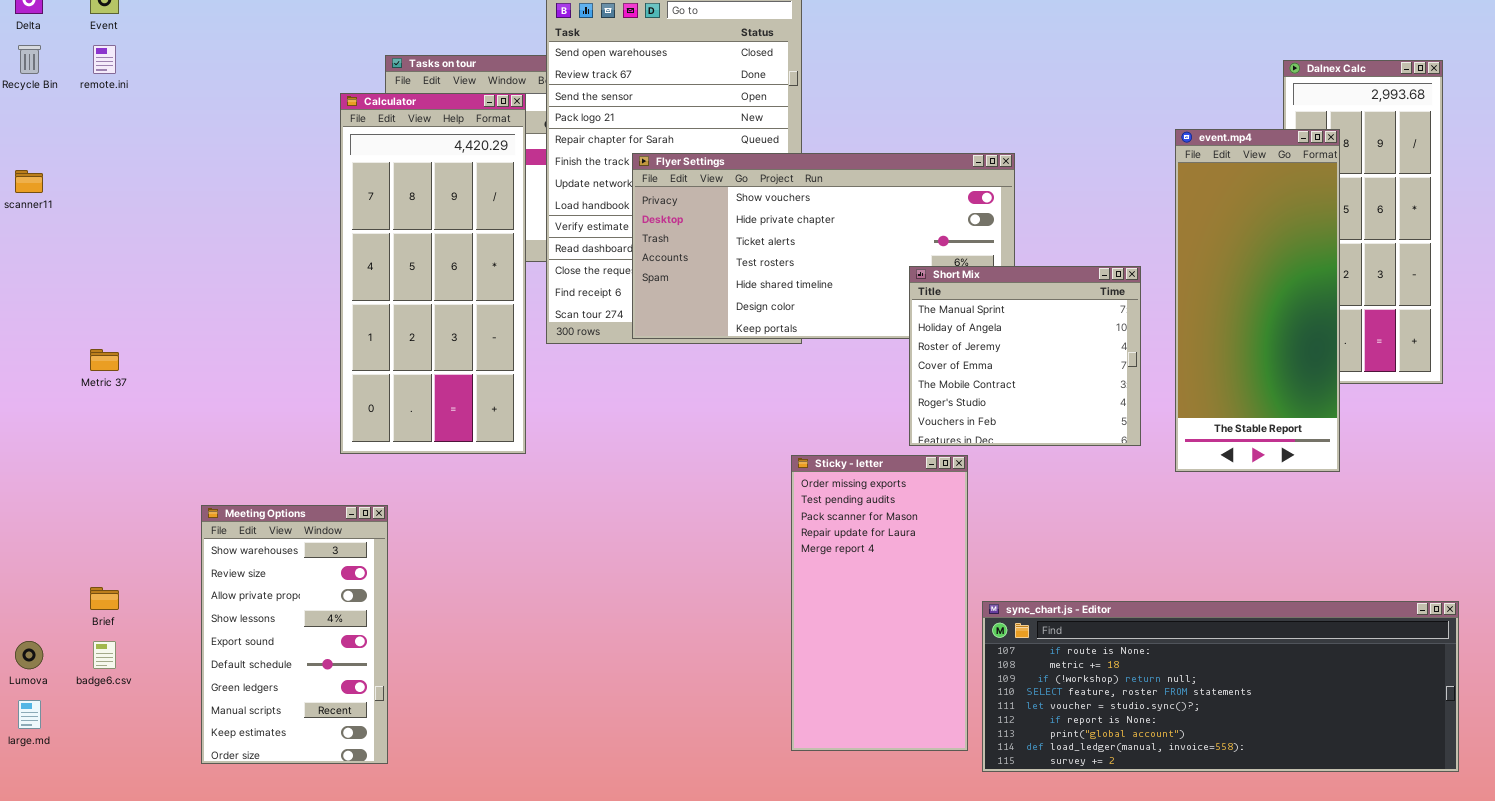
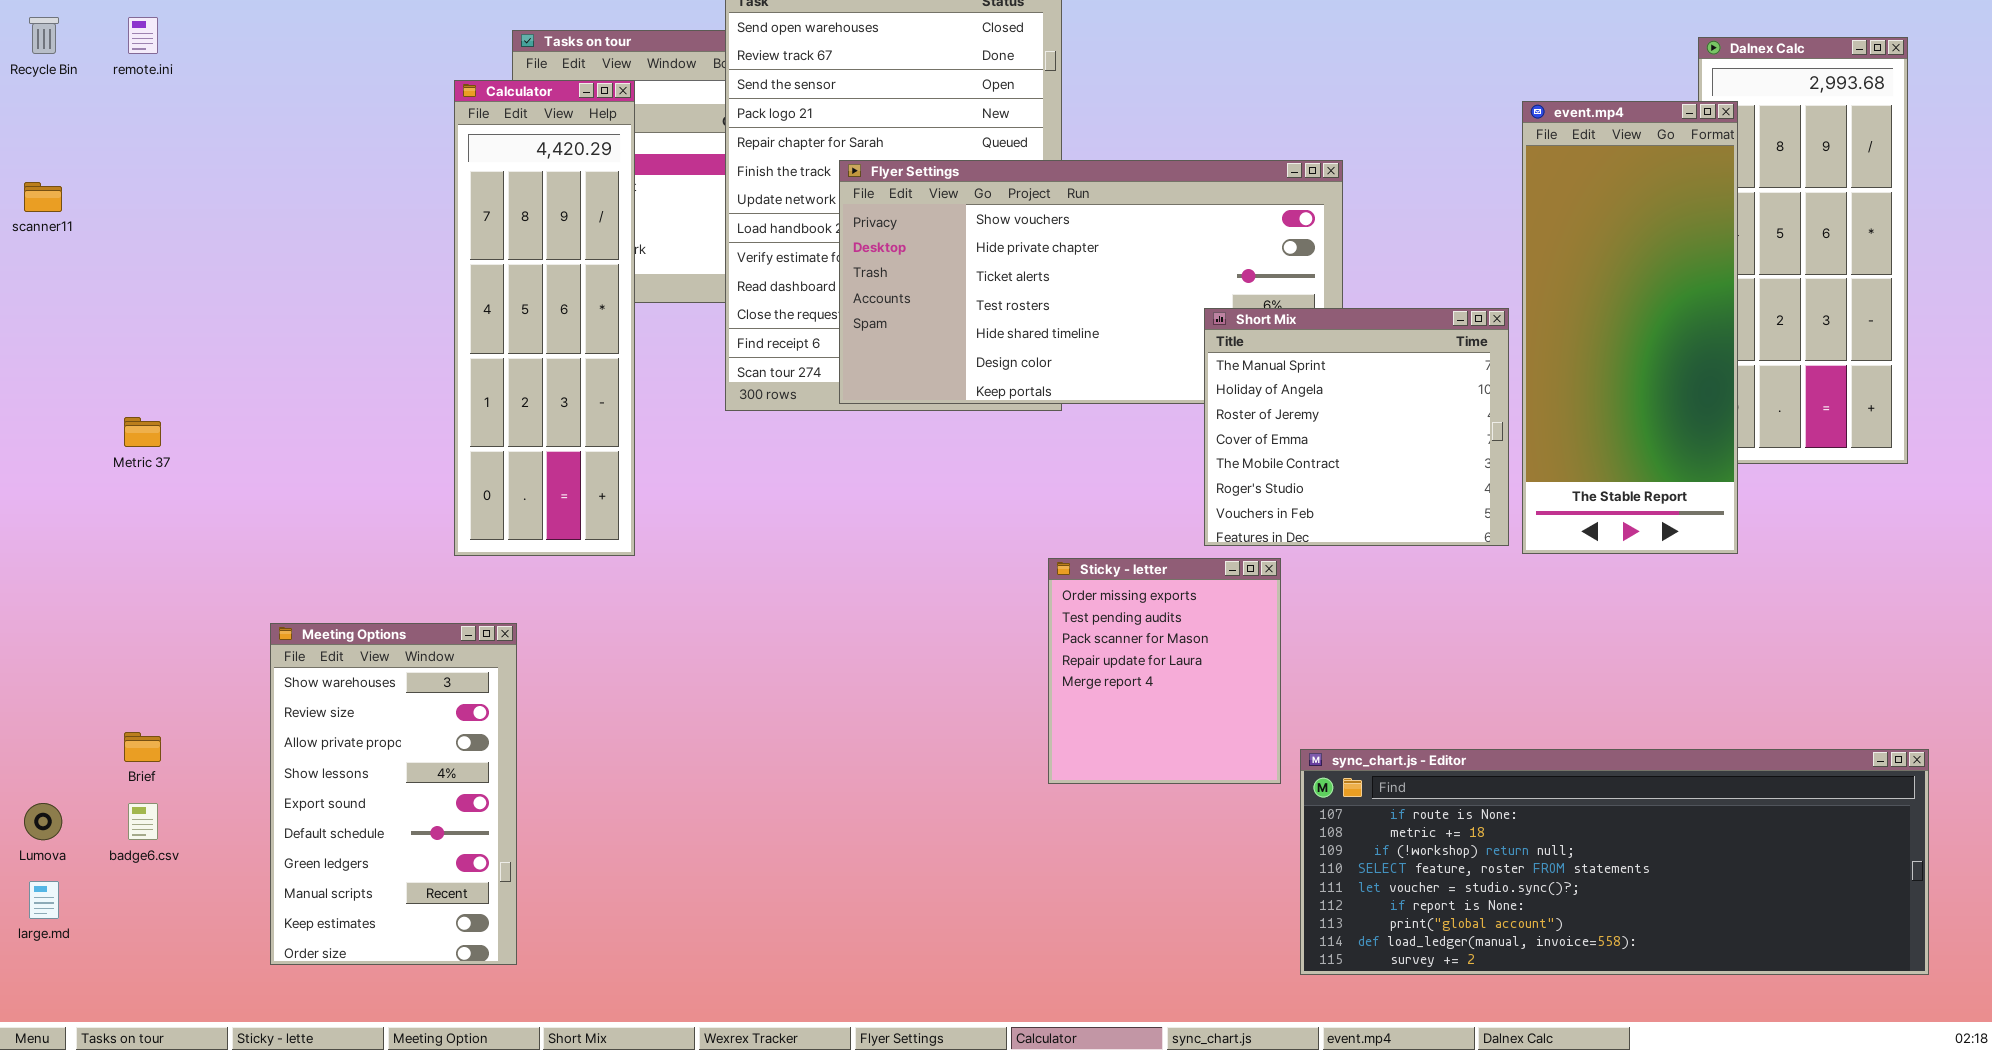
Calculator: [340,93,526,454] -> [454,80,635,556], resized
event.mp4: [1175,129,1340,472] -> [1522,101,1738,554], moved
Sticky - letter: [791,455,968,751] -> [1048,558,1281,784], resized

